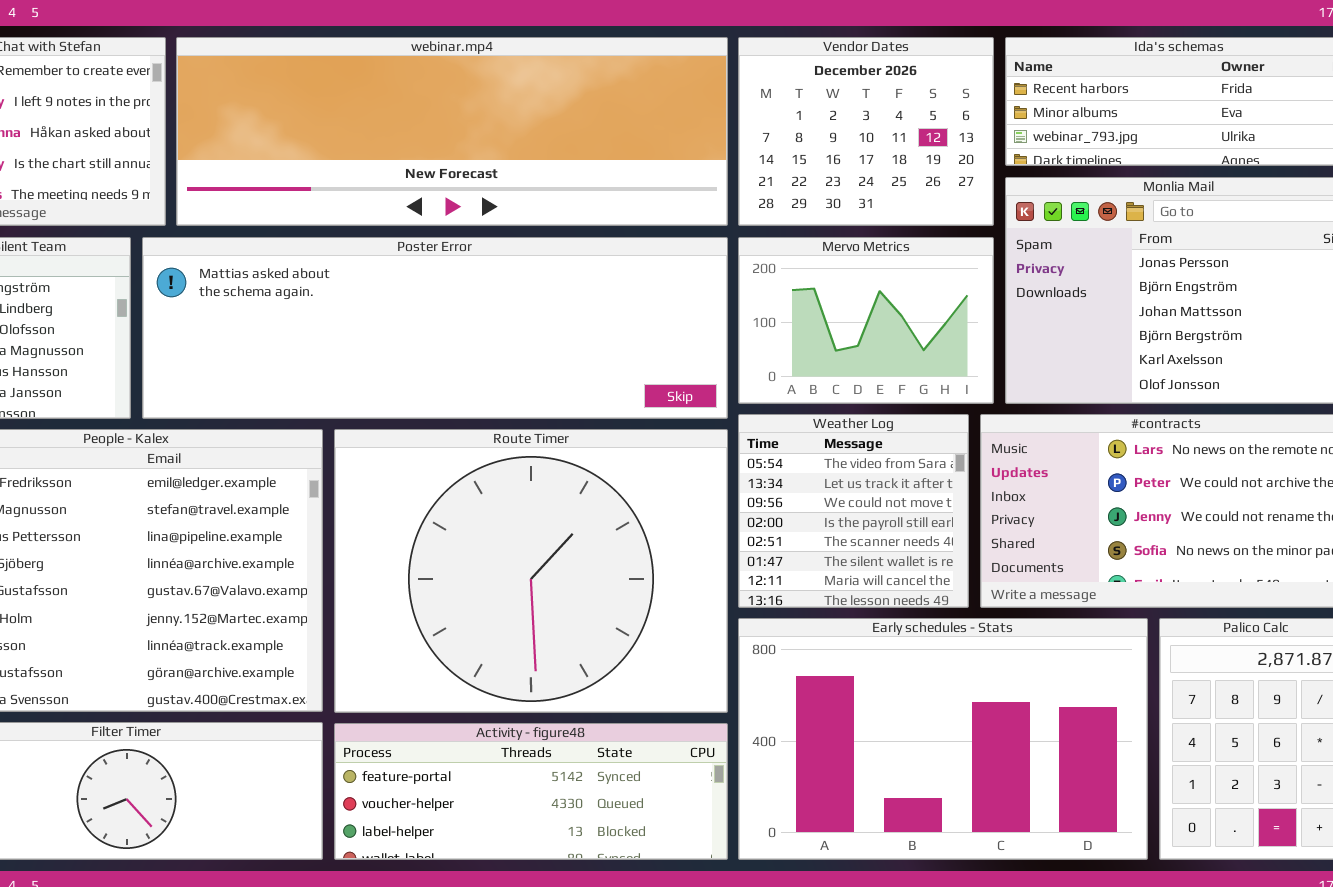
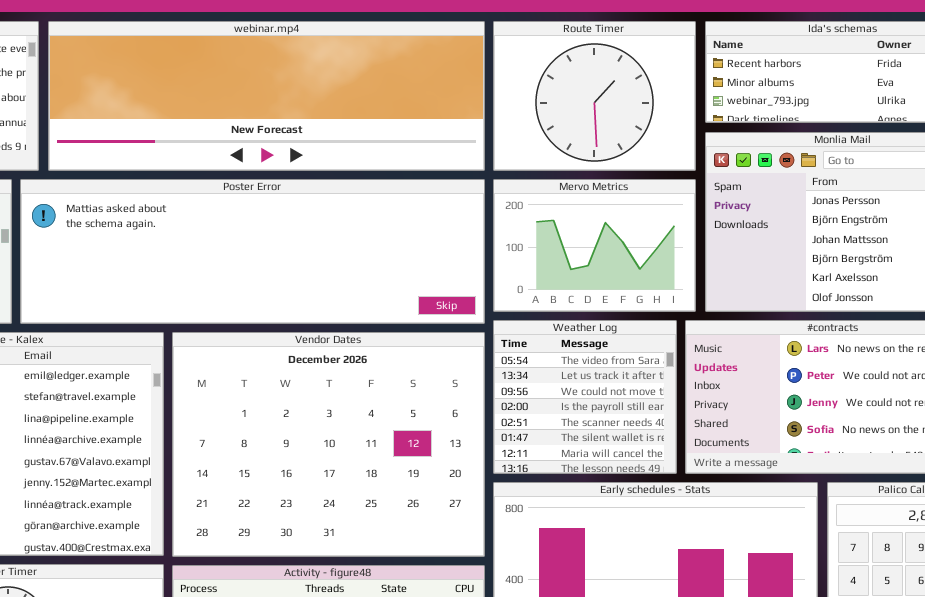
Vendor Dates: [738,37,994,226] -> [172,332,485,557], moved, resized
Route Timer: [334,429,728,713] -> [493,21,696,171], moved, resized

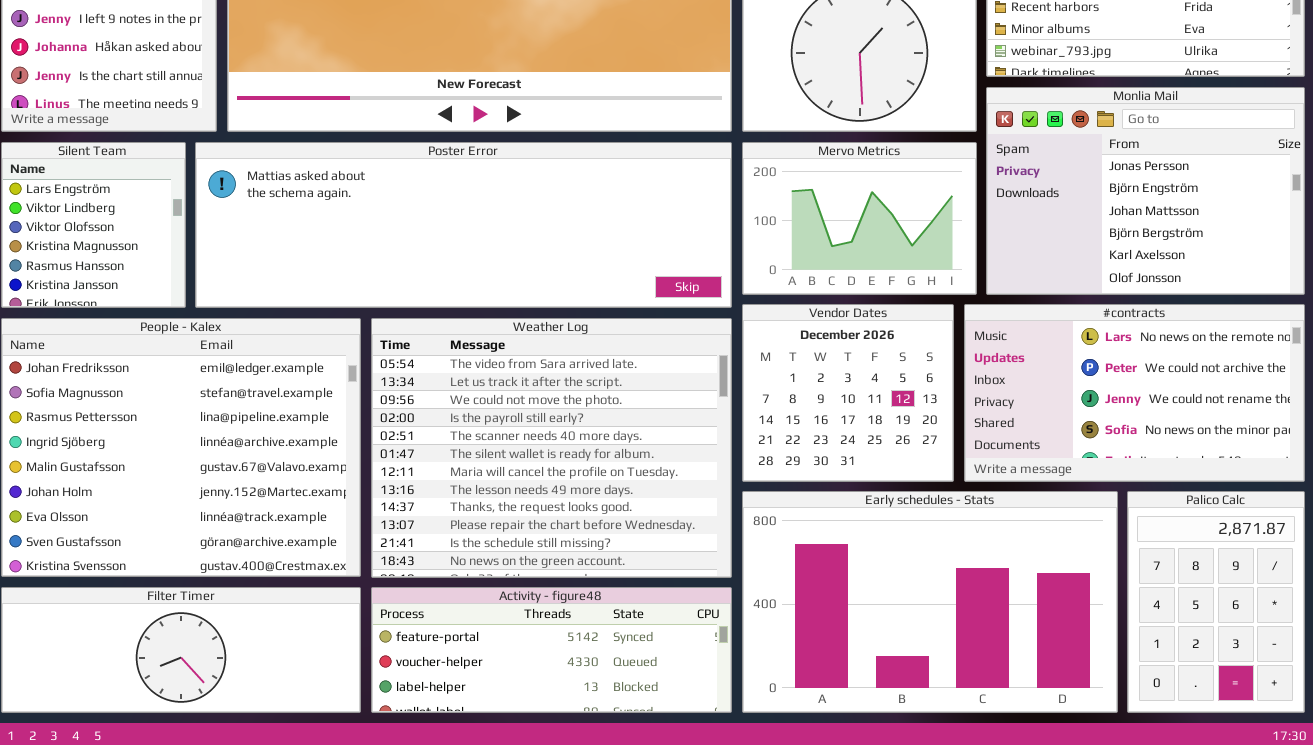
Weather Log: [493,320,677,474] -> [371,318,732,578], moved, resized
Vendor Dates: [172,332,485,557] -> [742,304,954,482], moved, resized

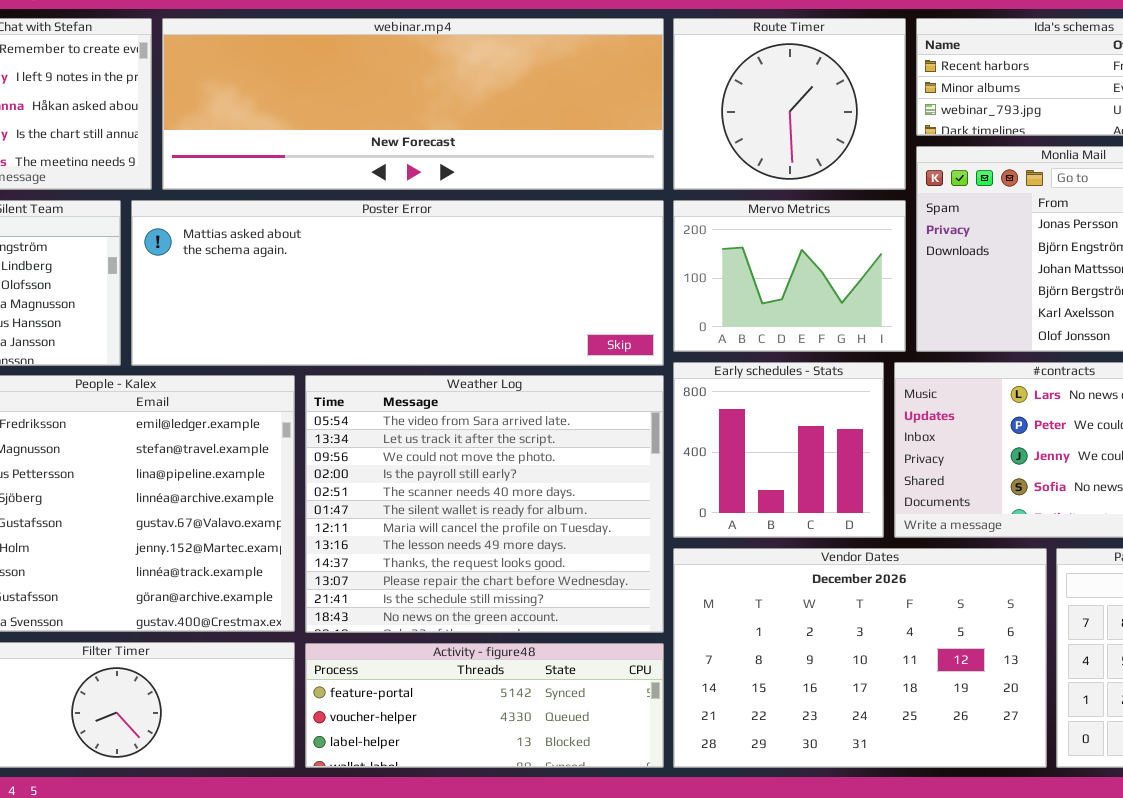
Vendor Dates: [742,304,954,482] -> [673,548,1047,768], moved, resized
Early schedules - Stats: [742,491,1118,713] -> [673,362,884,538], moved, resized

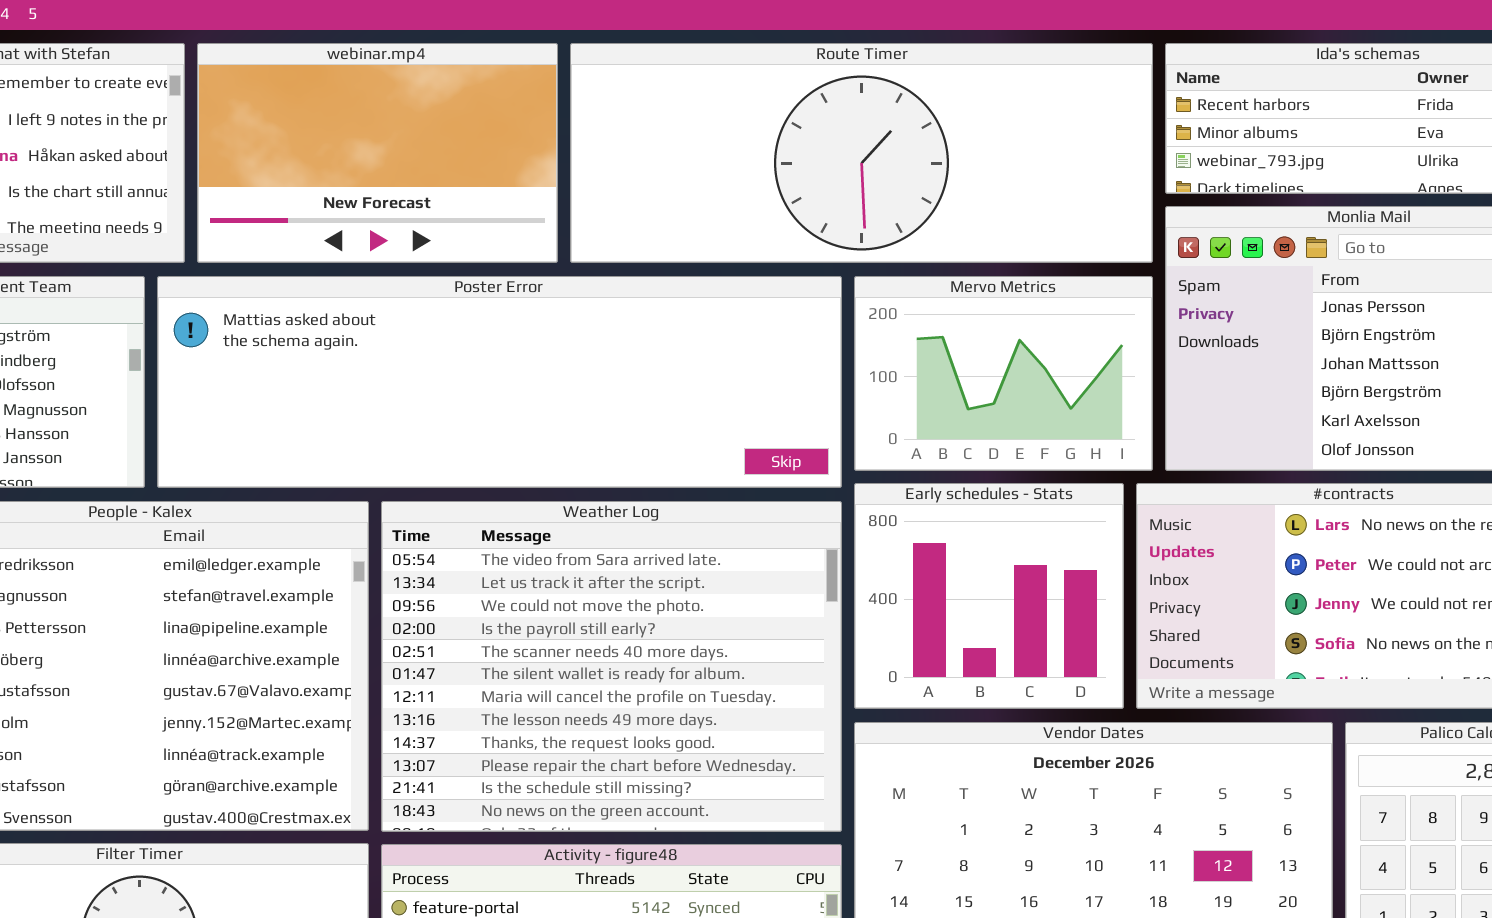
webinar.mp4: [162,18,664,190] -> [197,43,558,263], resized
Route Timer: [673,18,906,190] -> [570,43,1153,263], resized

